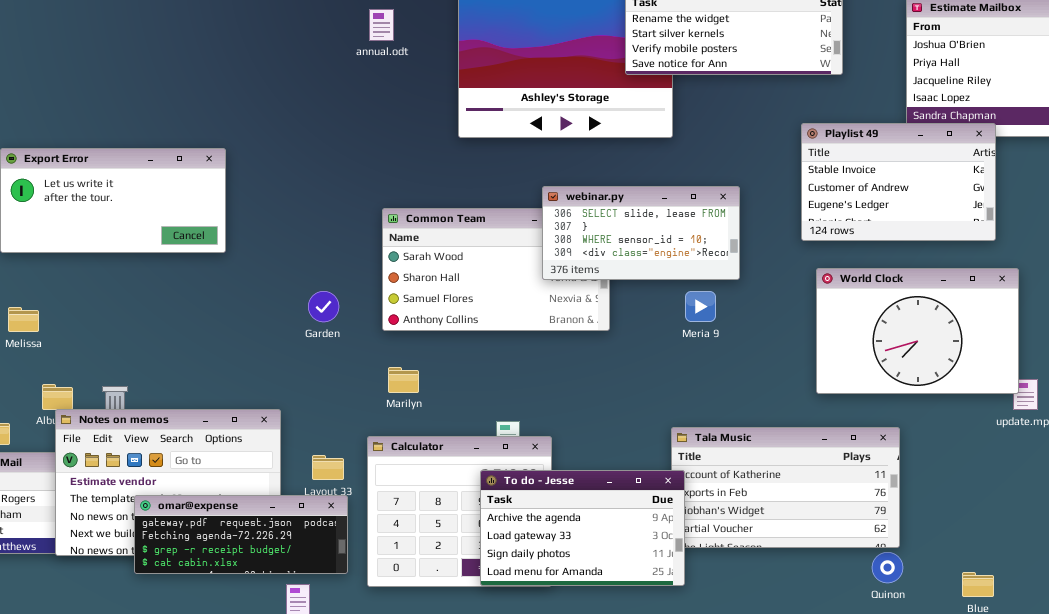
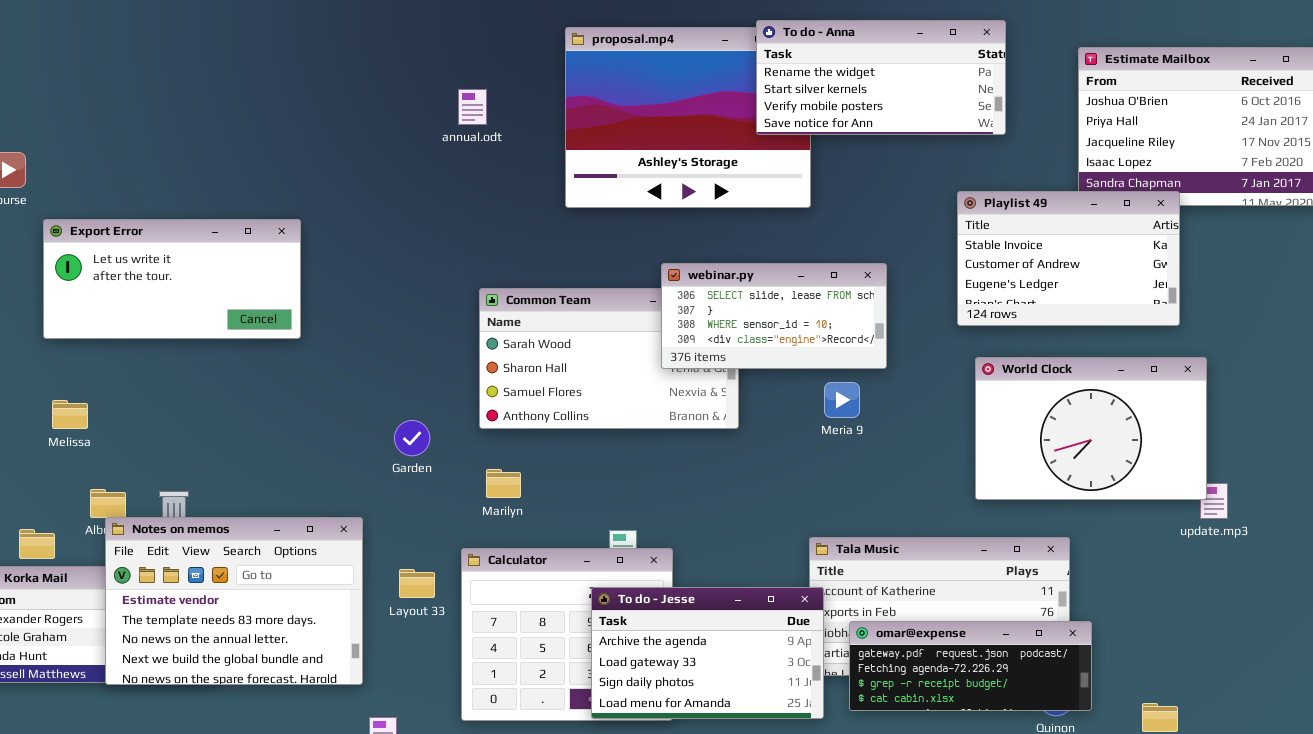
annual.odt: [369,9,394,41] -> [458,89,487,125], moved
Garden: [308,291,339,322] -> [394,420,430,456], moved
omar@expense: [134,495,348,574] -> [849,621,1092,711], moved

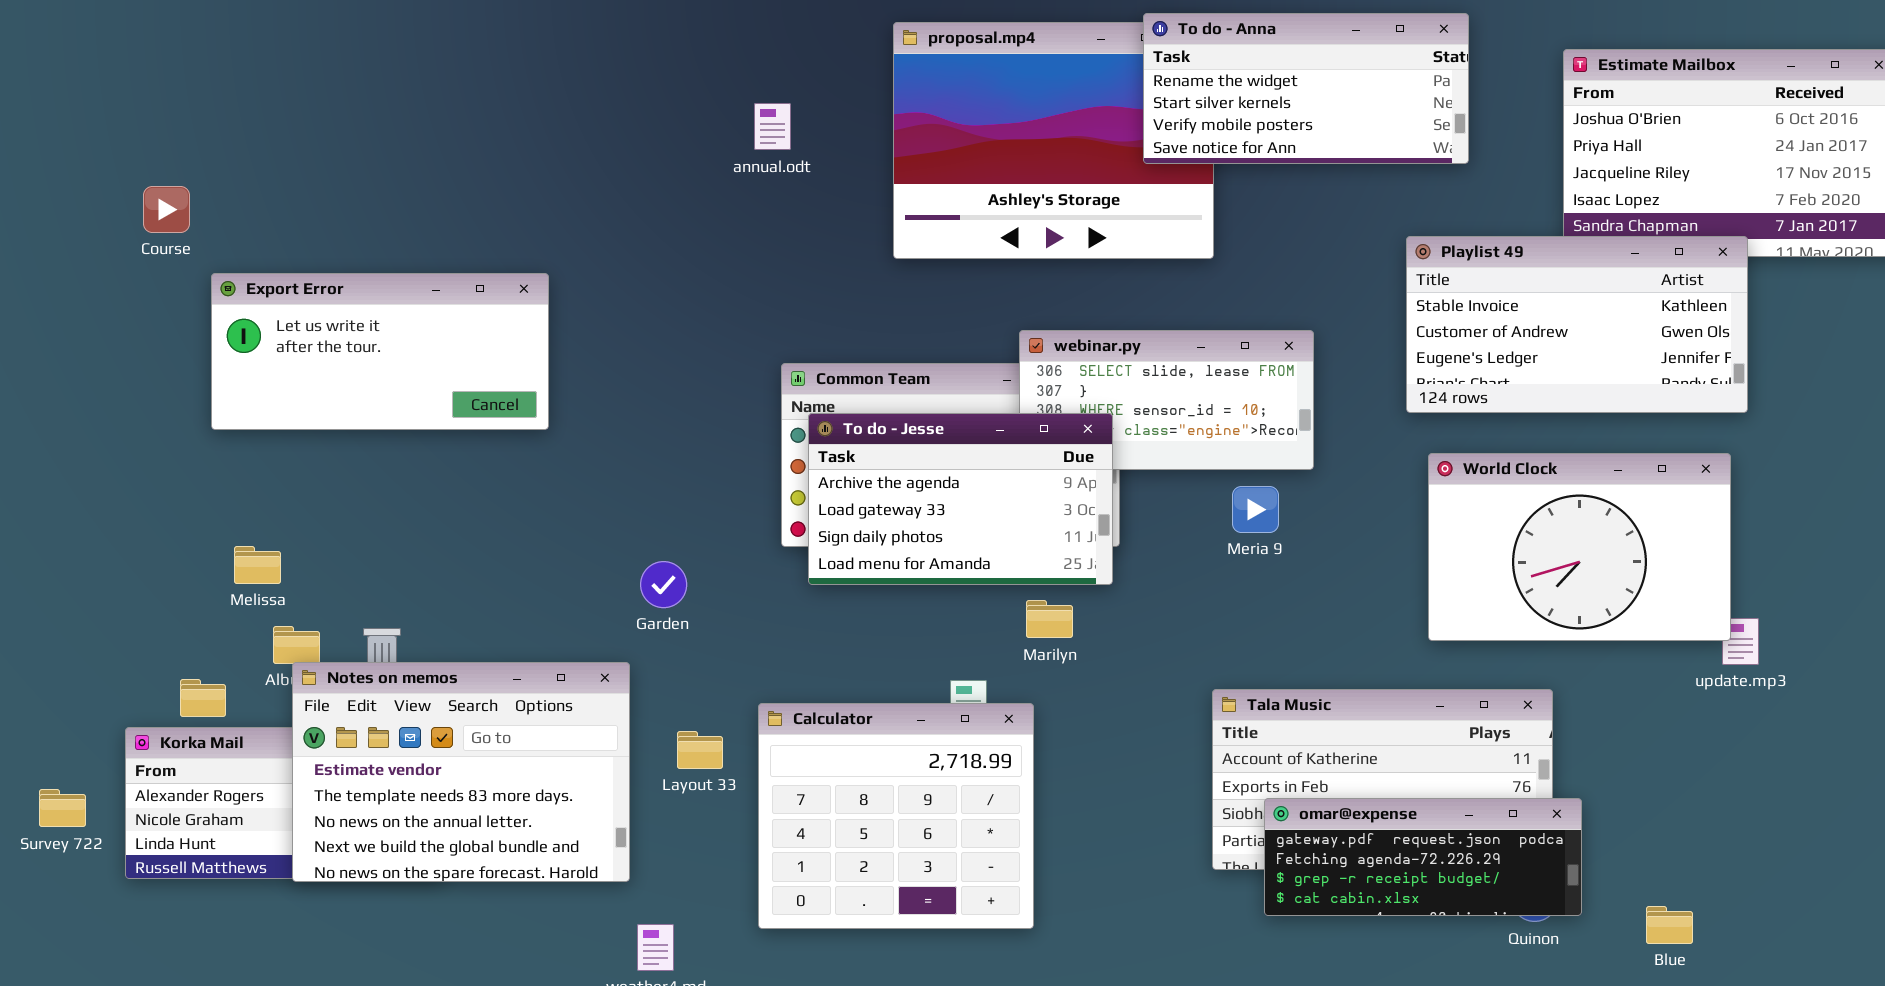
Playlist 49: [957,191,1180,326] -> [1406,236,1748,413], resized
Melissa: [52,400,88,429] -> [234,546,281,584], moved
Garden: [394,420,430,456] -> [640,561,687,608], moved
Marilyn: [486,469,521,498] -> [1026,600,1073,638], moved
To do - Jesse: [591,587,824,719] -> [808,413,1113,585], moved

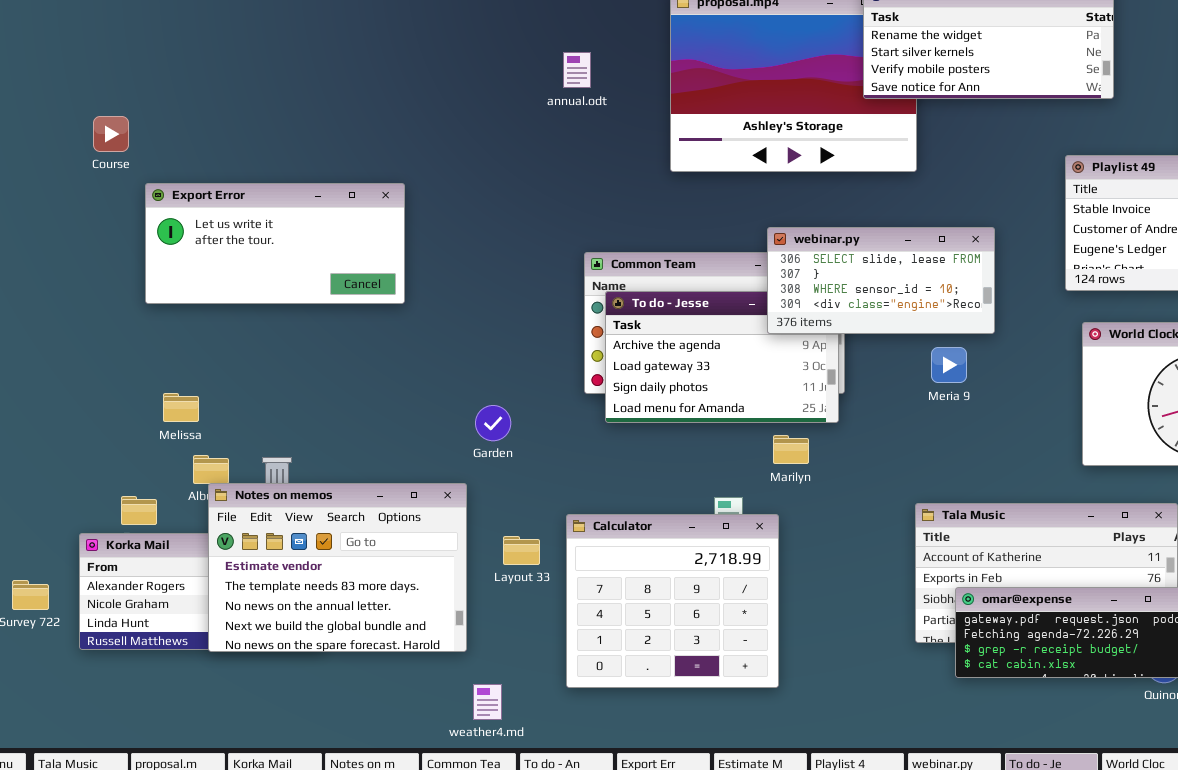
webinar.py: [1019,330,1314,470] -> [767,227,995,334], raised

